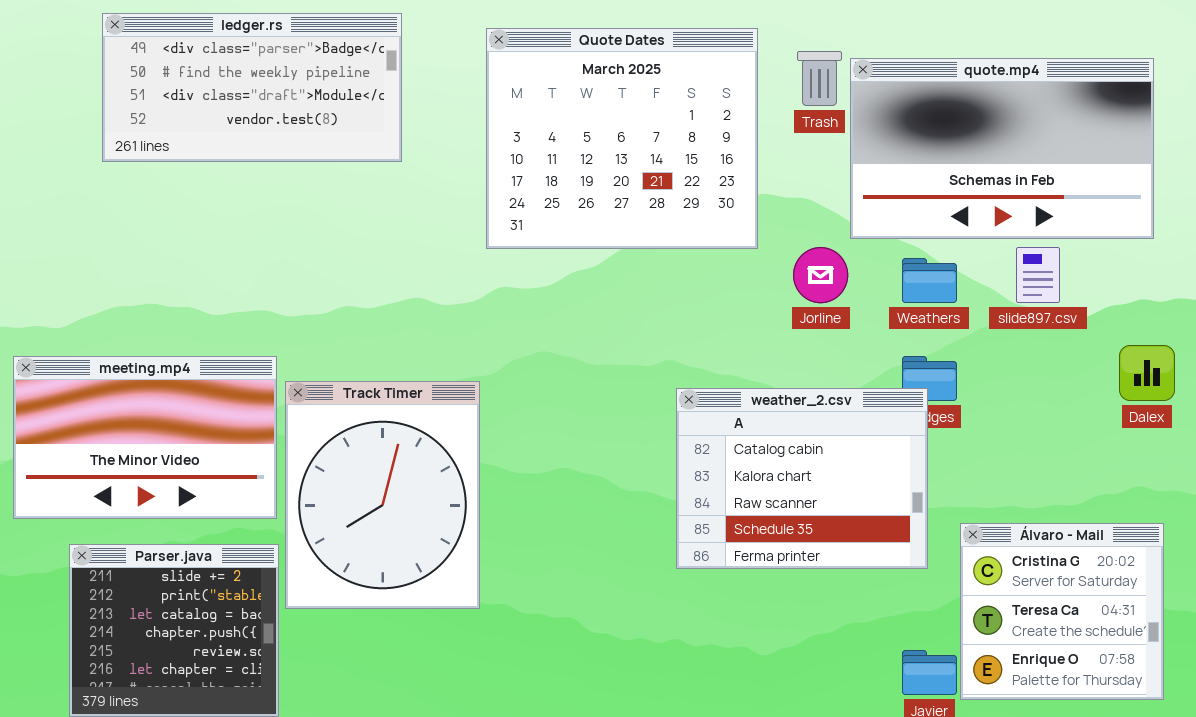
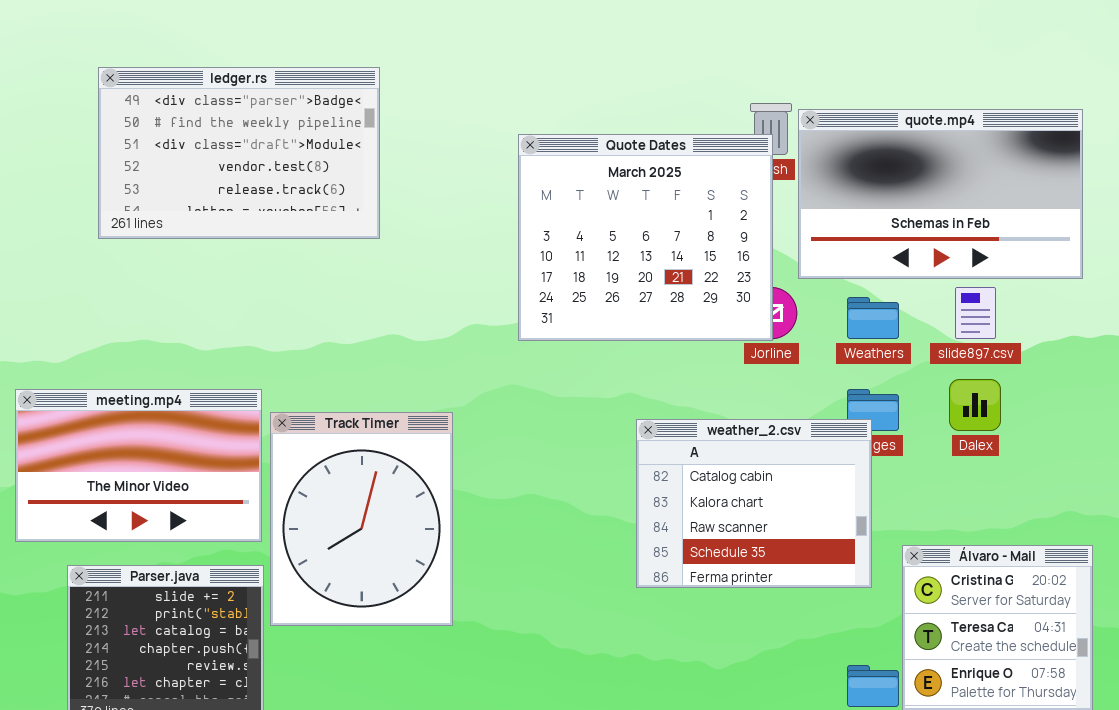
ledger.rs: [102,13,402,162] -> [98,67,380,239], resized
Quote Dates: [486,28,758,249] -> [518,134,773,341], moved
Dalex: [1119,345,1175,401] -> [949,379,1001,431], moved

